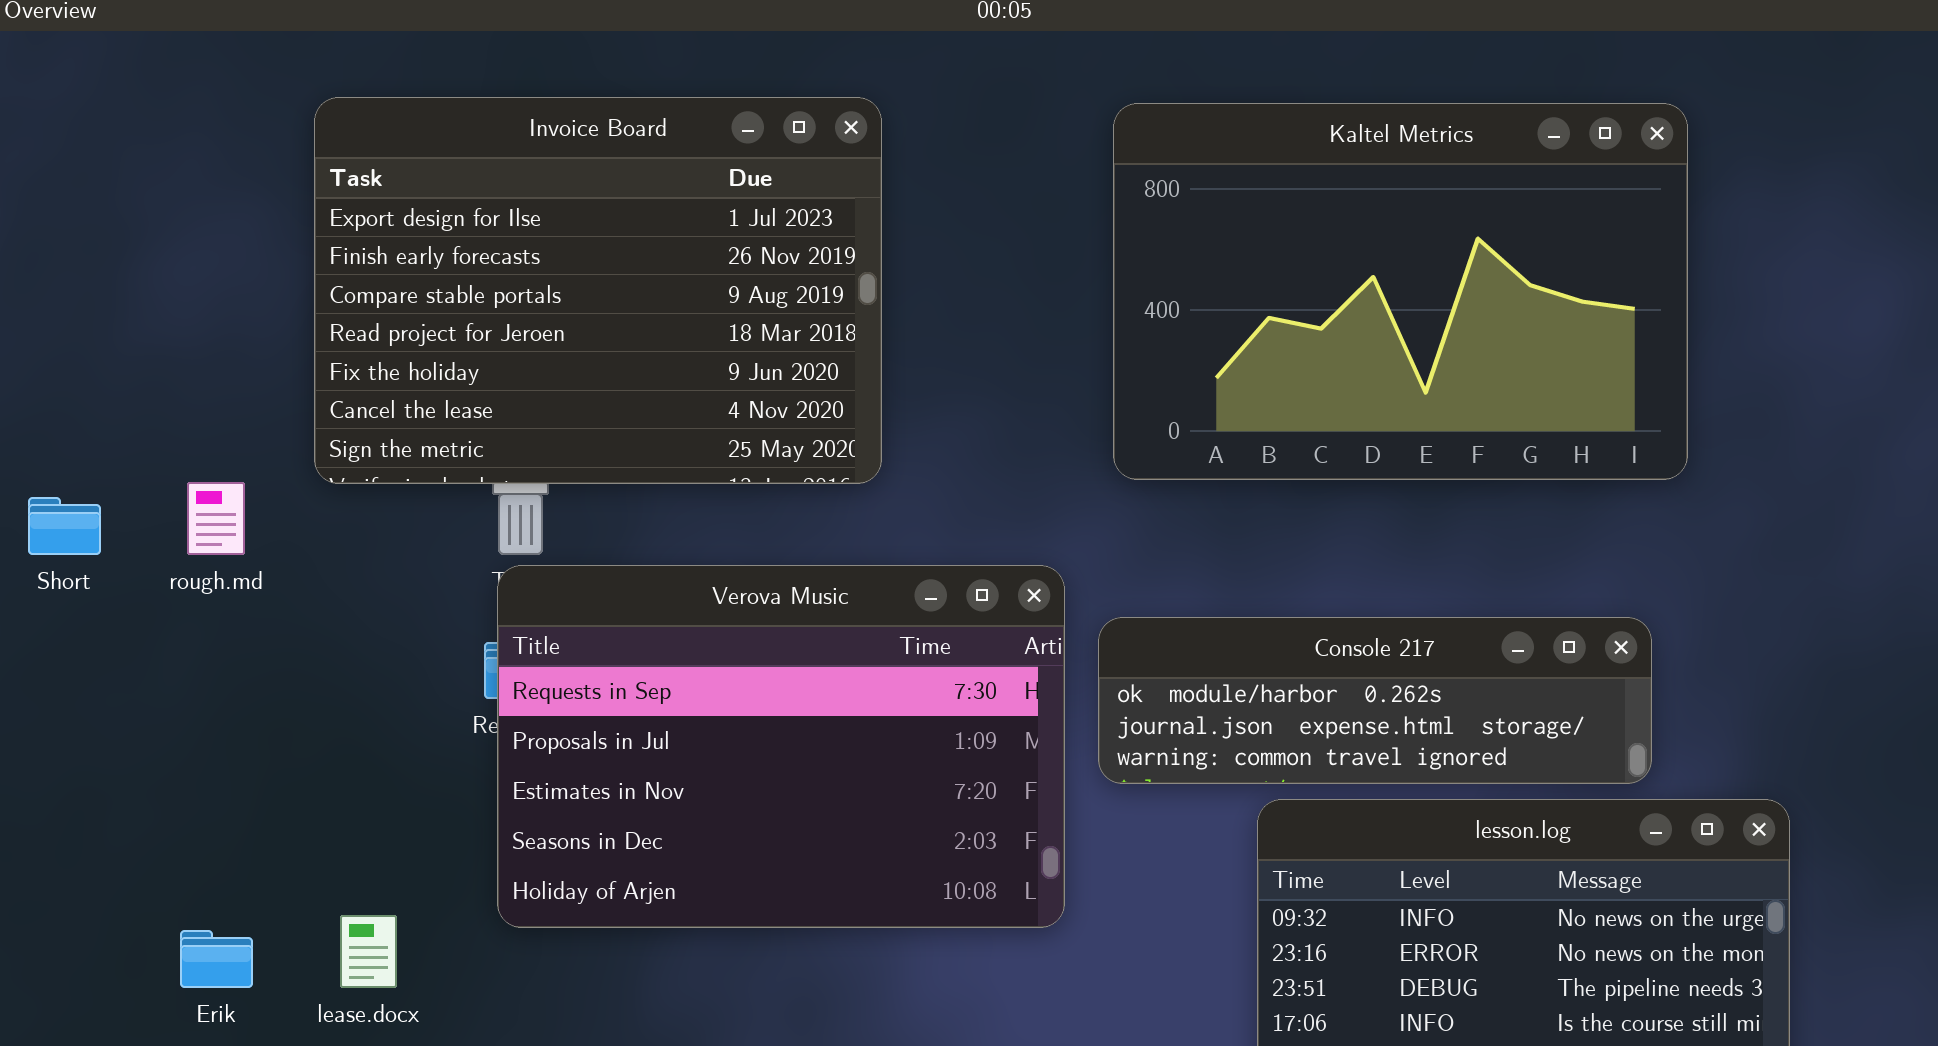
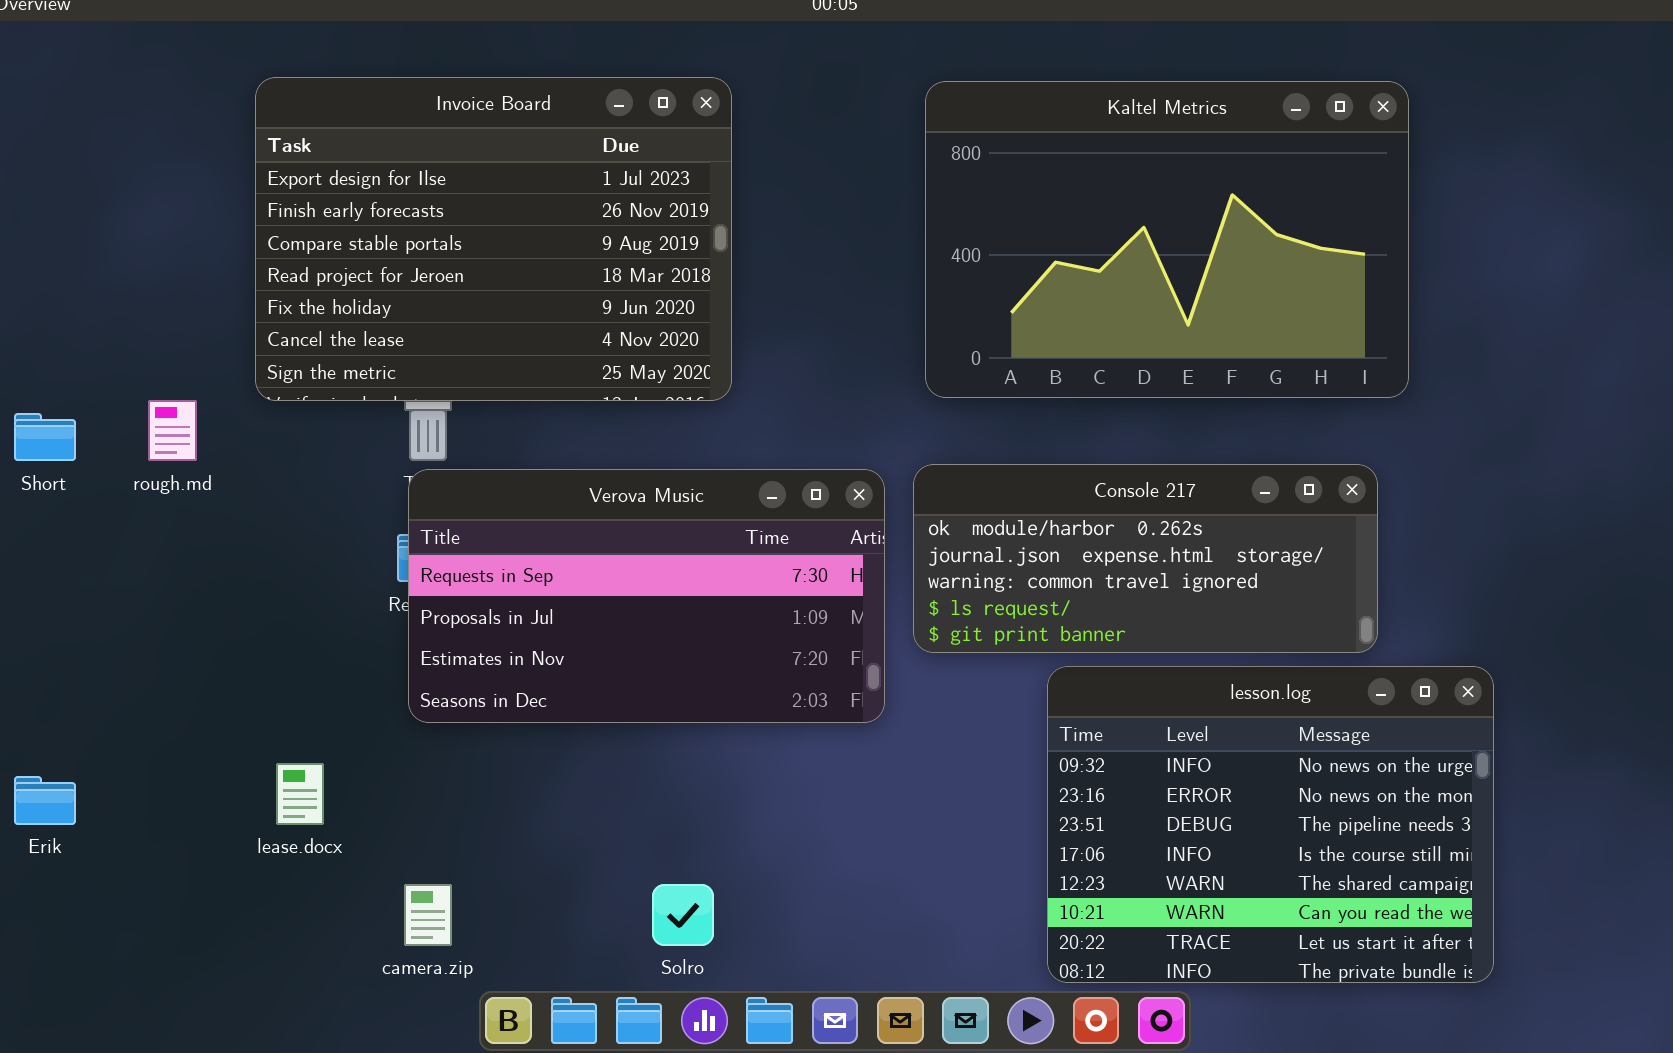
Verova Music: [497,565,1065,928] -> [408,469,885,723], resized
Console 217: [1098,617,1652,784] -> [913,464,1378,653], resized
Erik: [180,930,253,988] -> [14,776,76,825], moved

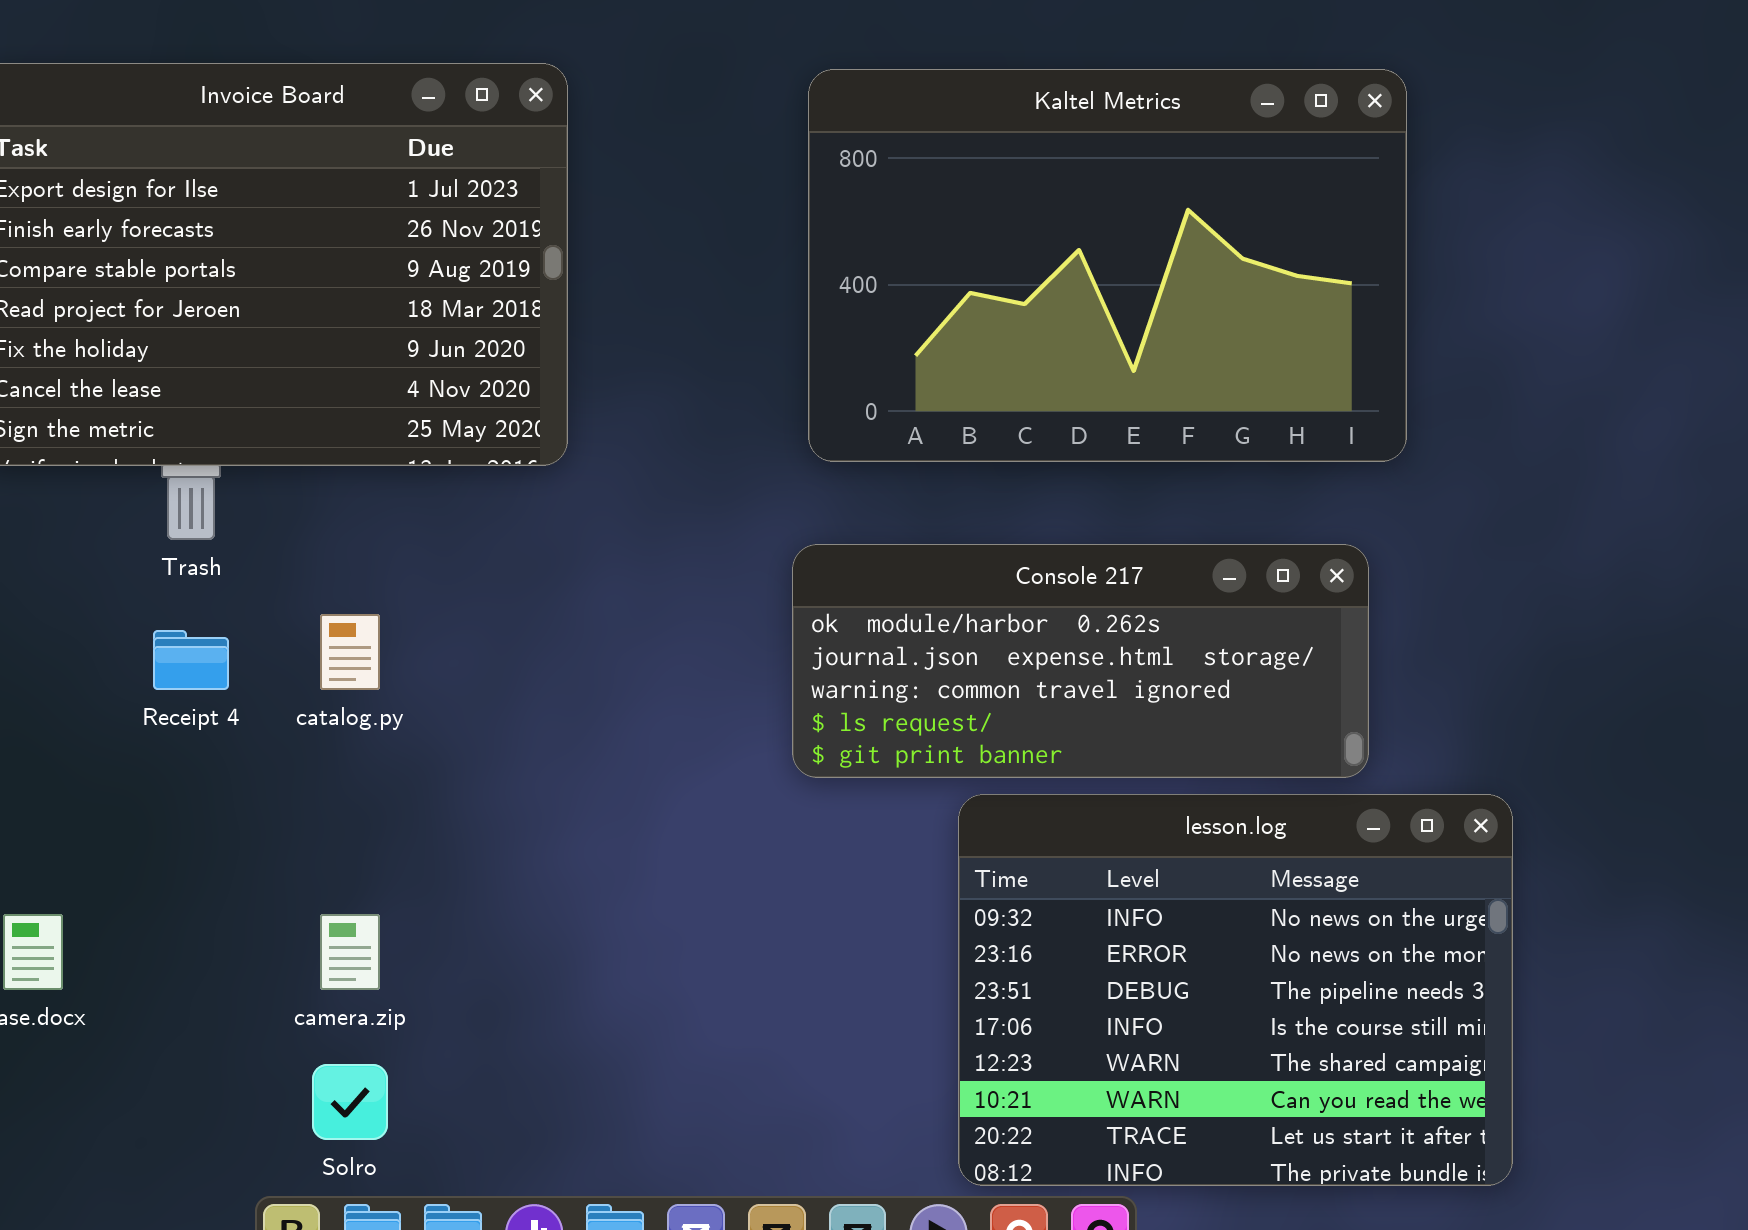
Verova Music: [408,469,885,723] -> none, closed
camera.zip: [404,884,452,946] -> [320,914,380,990], moved
Solro: [652,884,714,946] -> [312,1064,388,1140], moved

